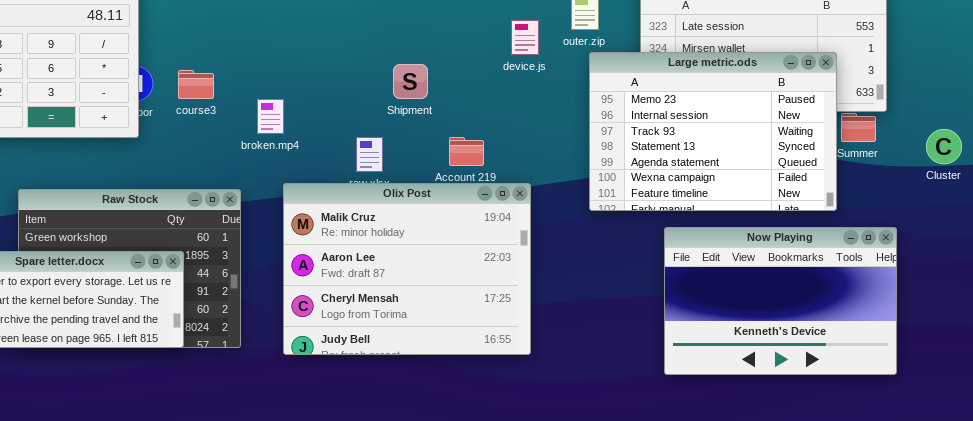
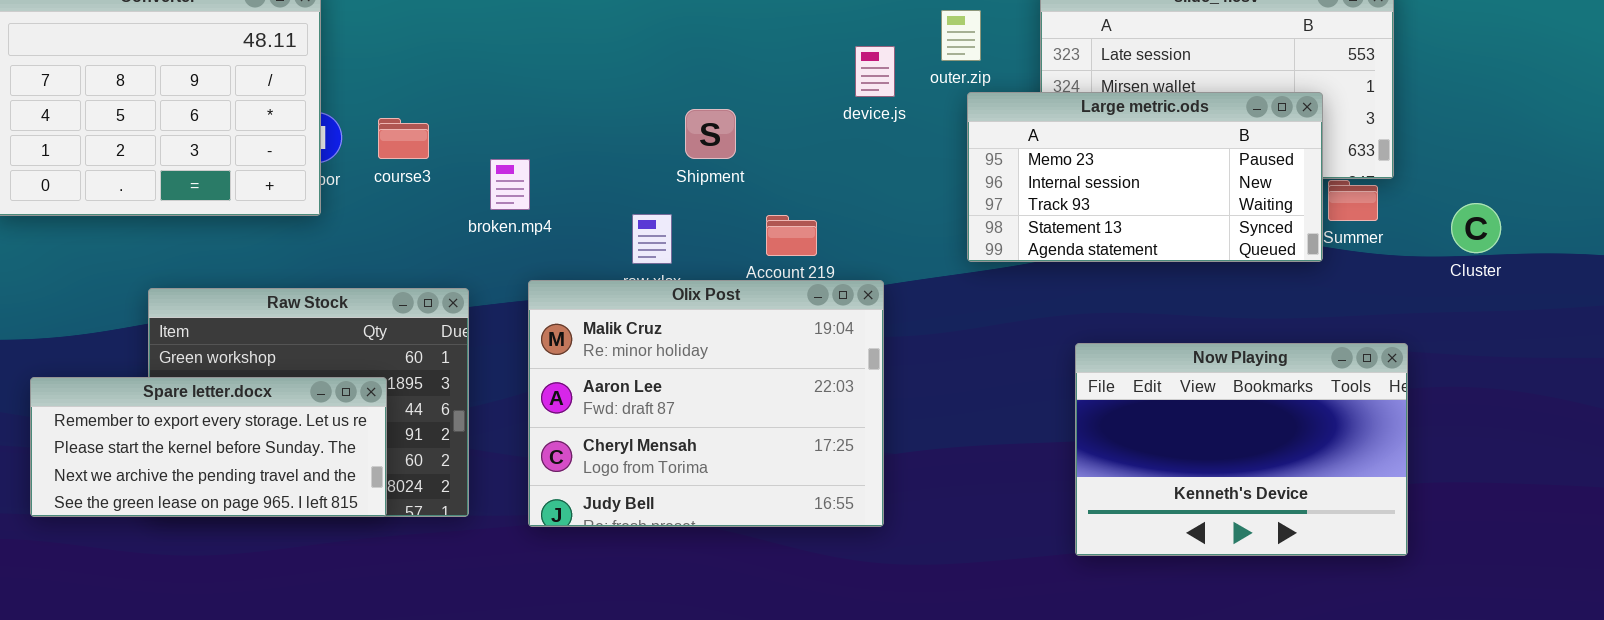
Large metric.ods: [589,52,837,211] -> [967,92,1323,262], resized

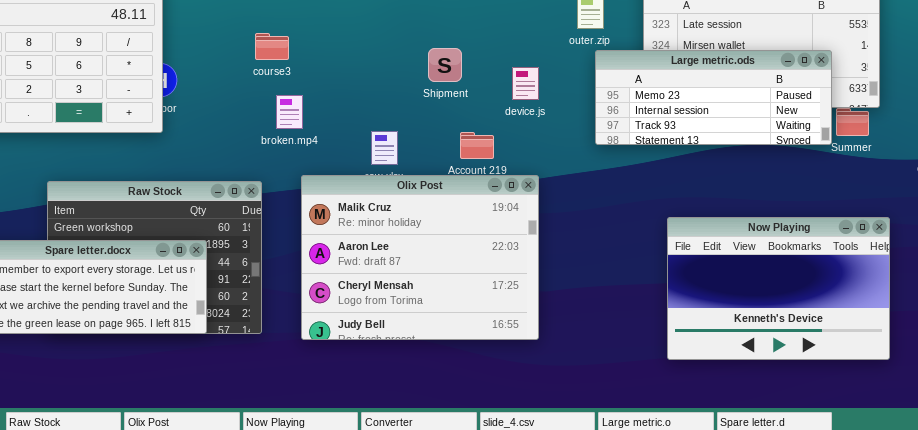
device.js: [855,46,895,97] -> [512,67,539,100], moved
Large metric.ods: [967,92,1323,262] -> [595,50,832,145], resized
Shipment: [685,109,736,159] -> [428,48,462,82], moved
course3: [378,118,429,159] -> [255,33,289,60], moved

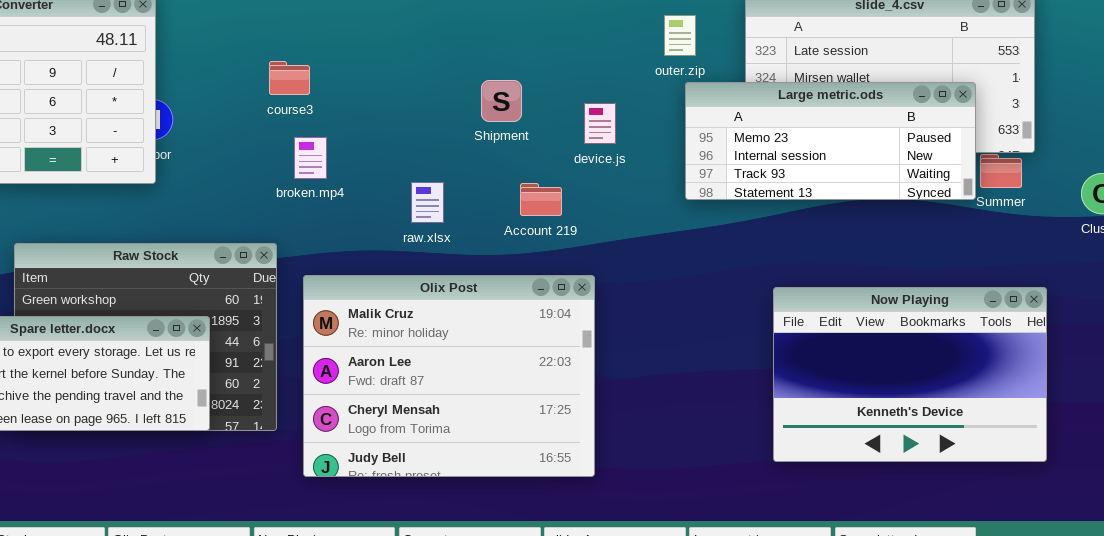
Olix Post: [301,175,539,340] -> [303,275,595,477], moved

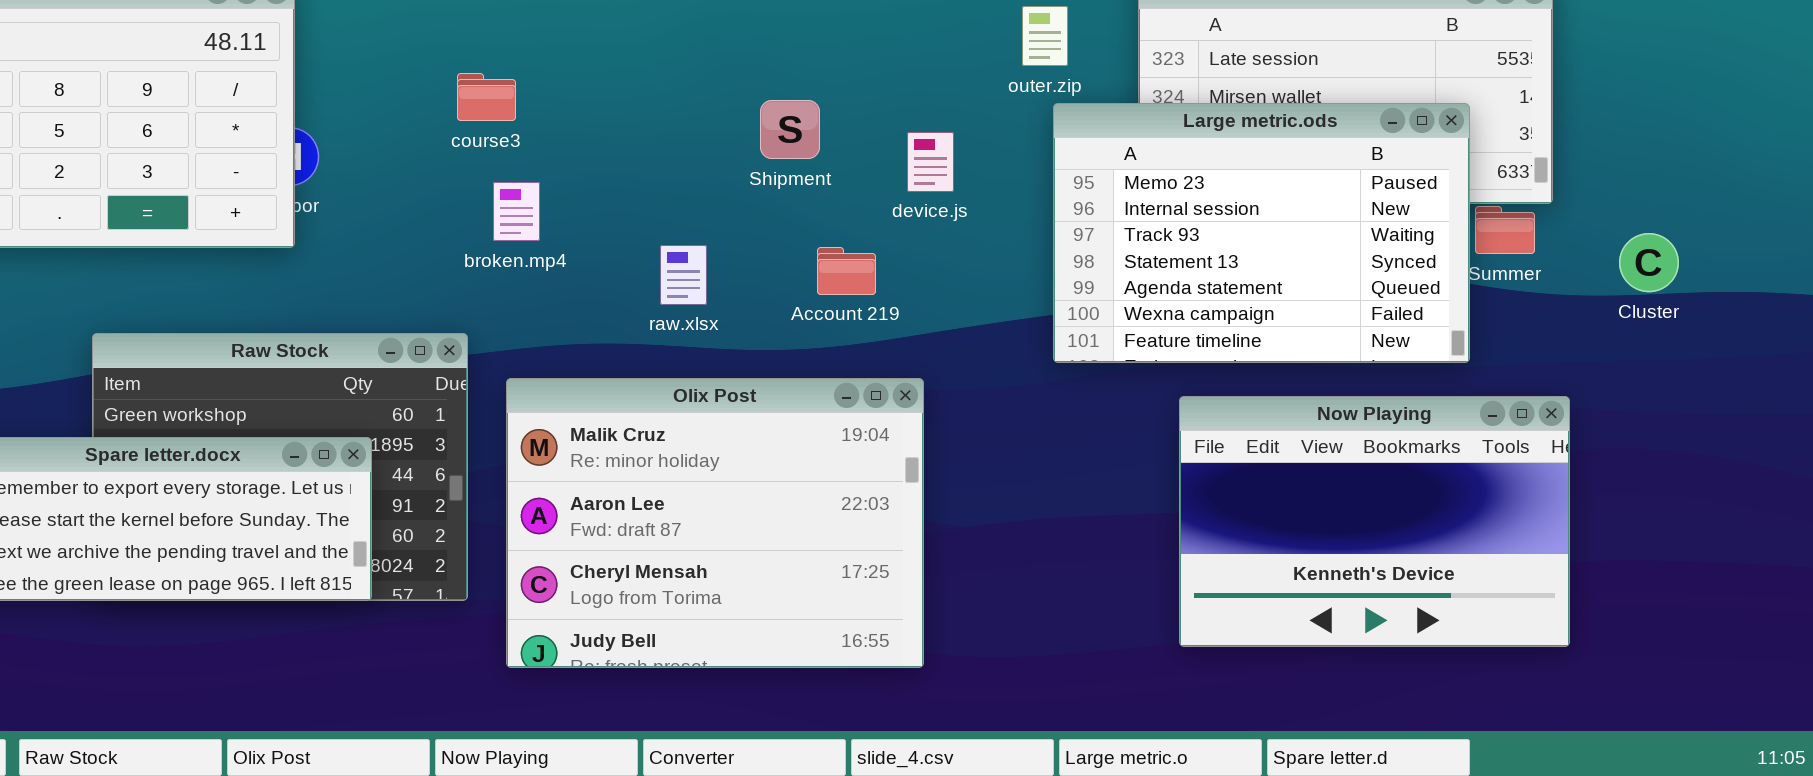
Large metric.ods: [685,82,976,200] -> [1053,103,1470,363], resized

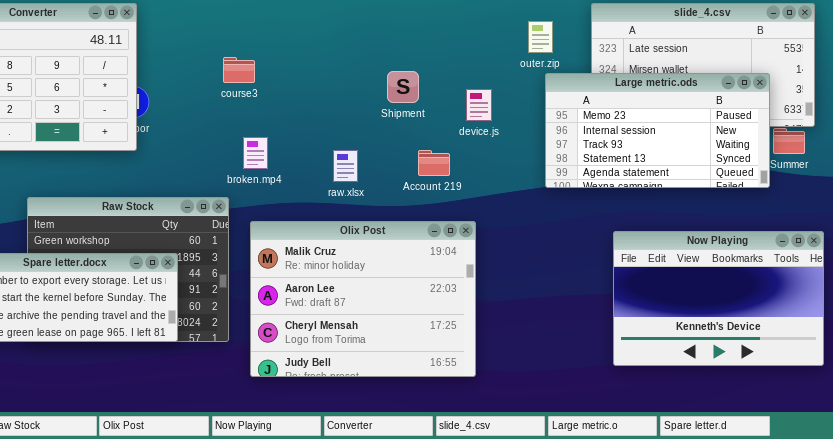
Large metric.ods: [1053,103,1470,363] -> [545,73,770,188], resized
broken.mp4: [493,182,540,241] -> [243,137,268,169], moved

